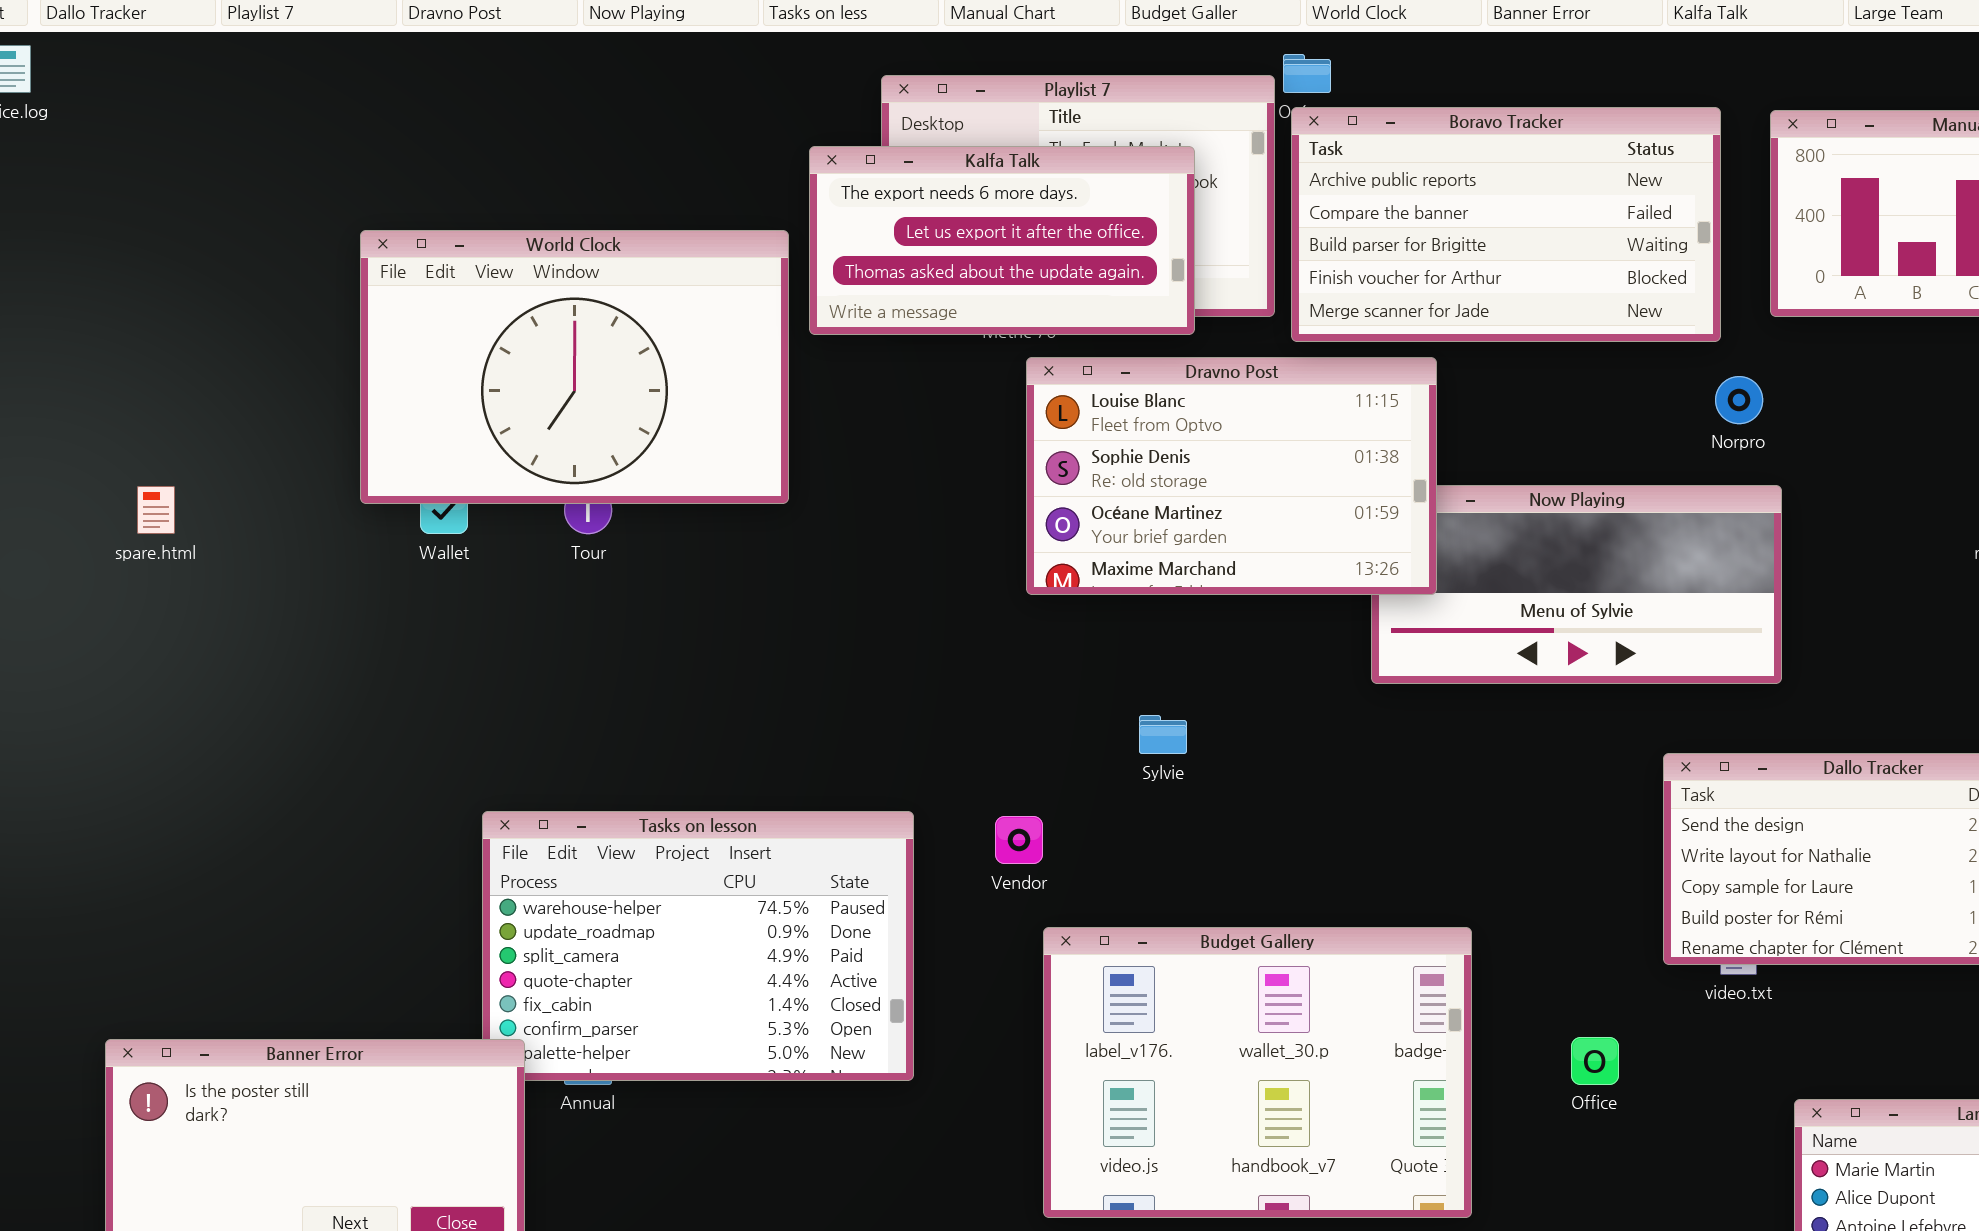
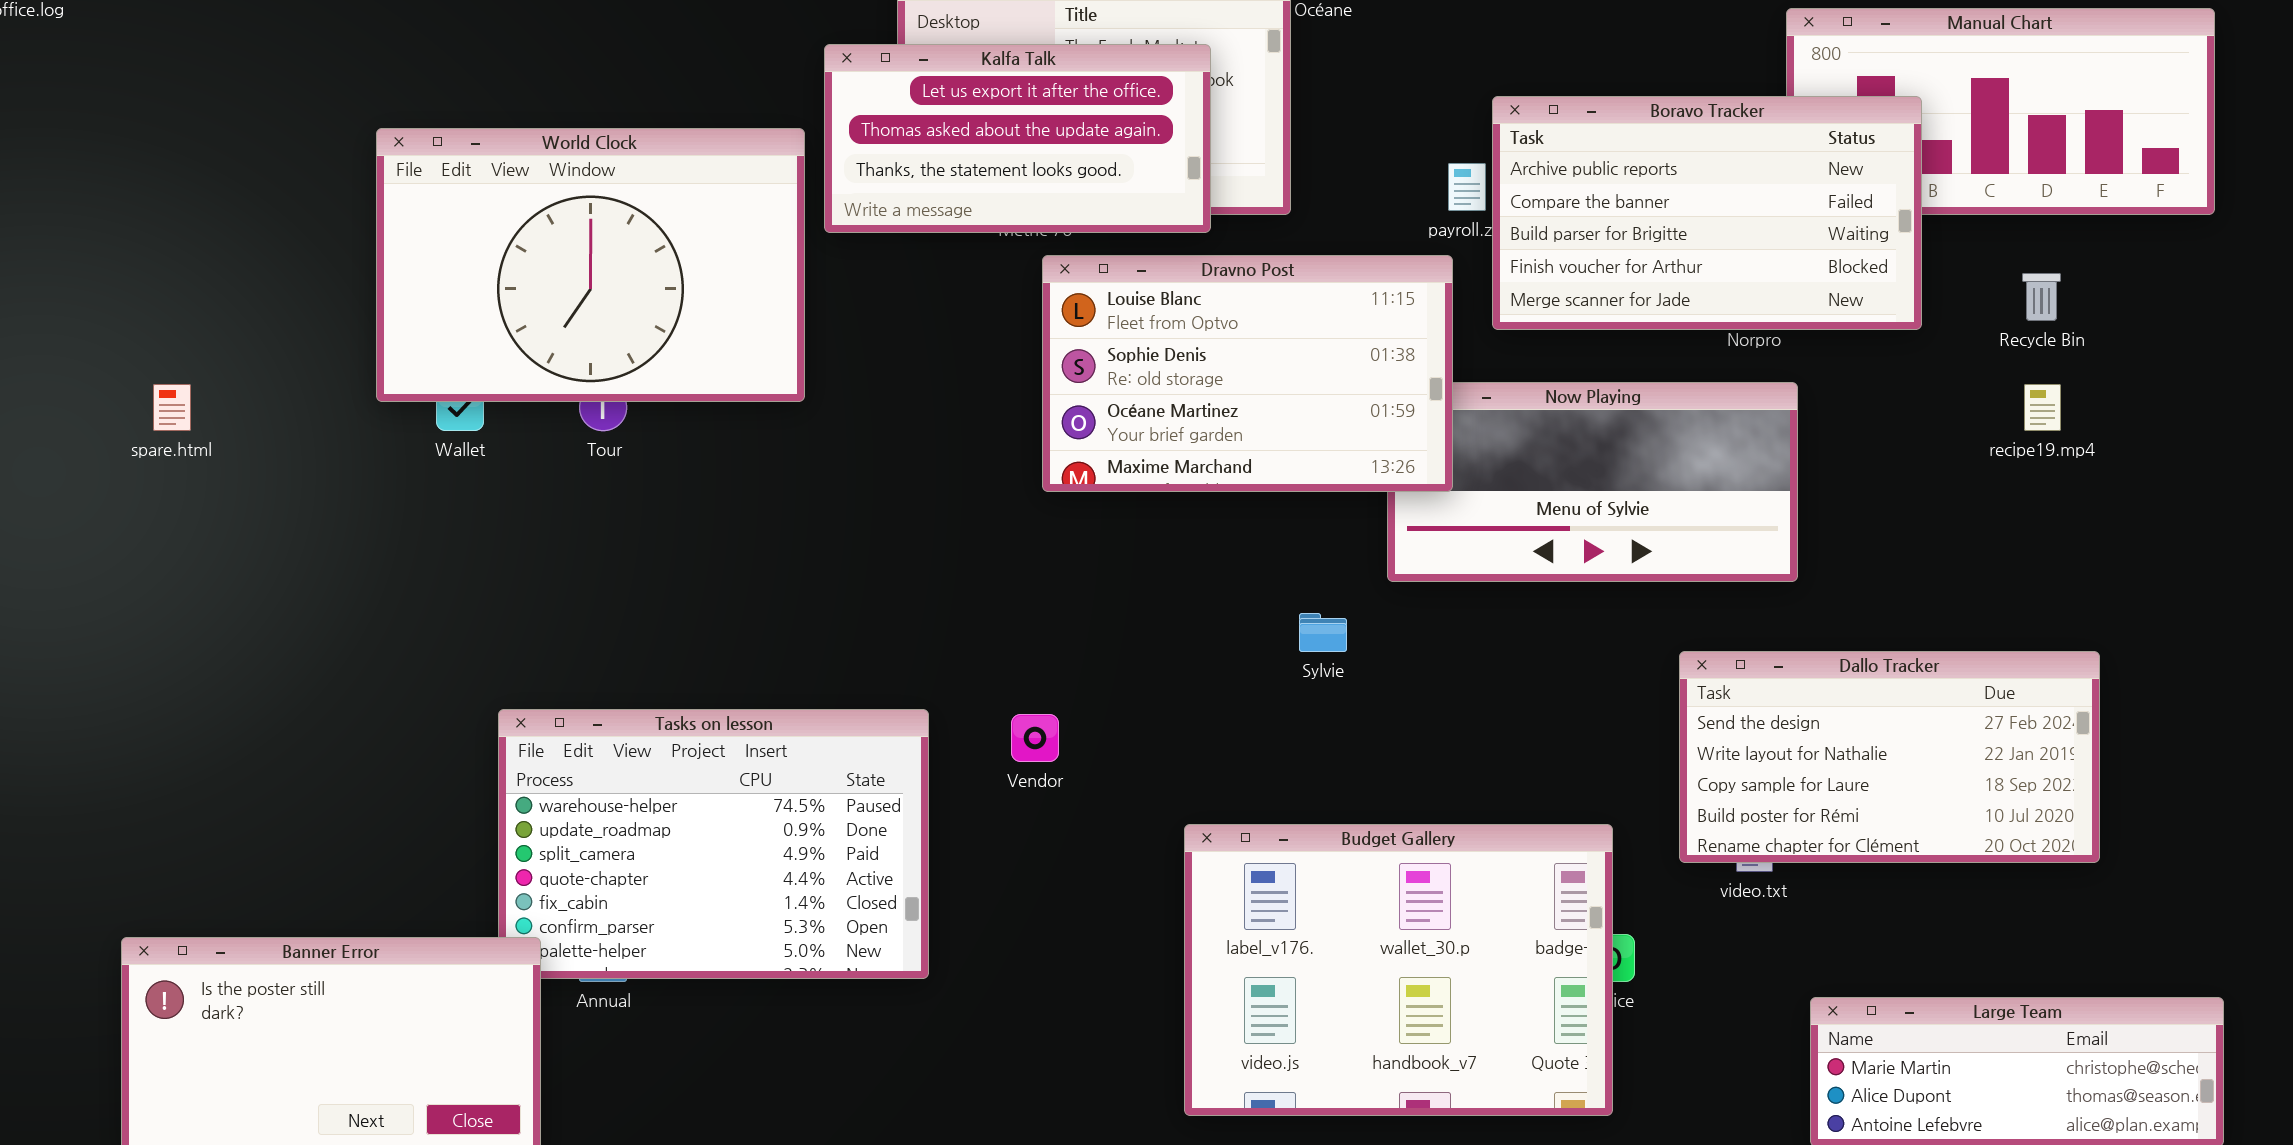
Boravo Tracker: [1291,107,1721,342] -> [1492,96,1922,330], moved
Kalfa Talk: [809,146,1195,335] -> [824,44,1211,233], scrolled down 1 row
Sylvie: [1139,715,1187,754] -> [1299,613,1347,652], moved
Budget Gallery: [1043,927,1472,1218] -> [1184,824,1613,1116], moved

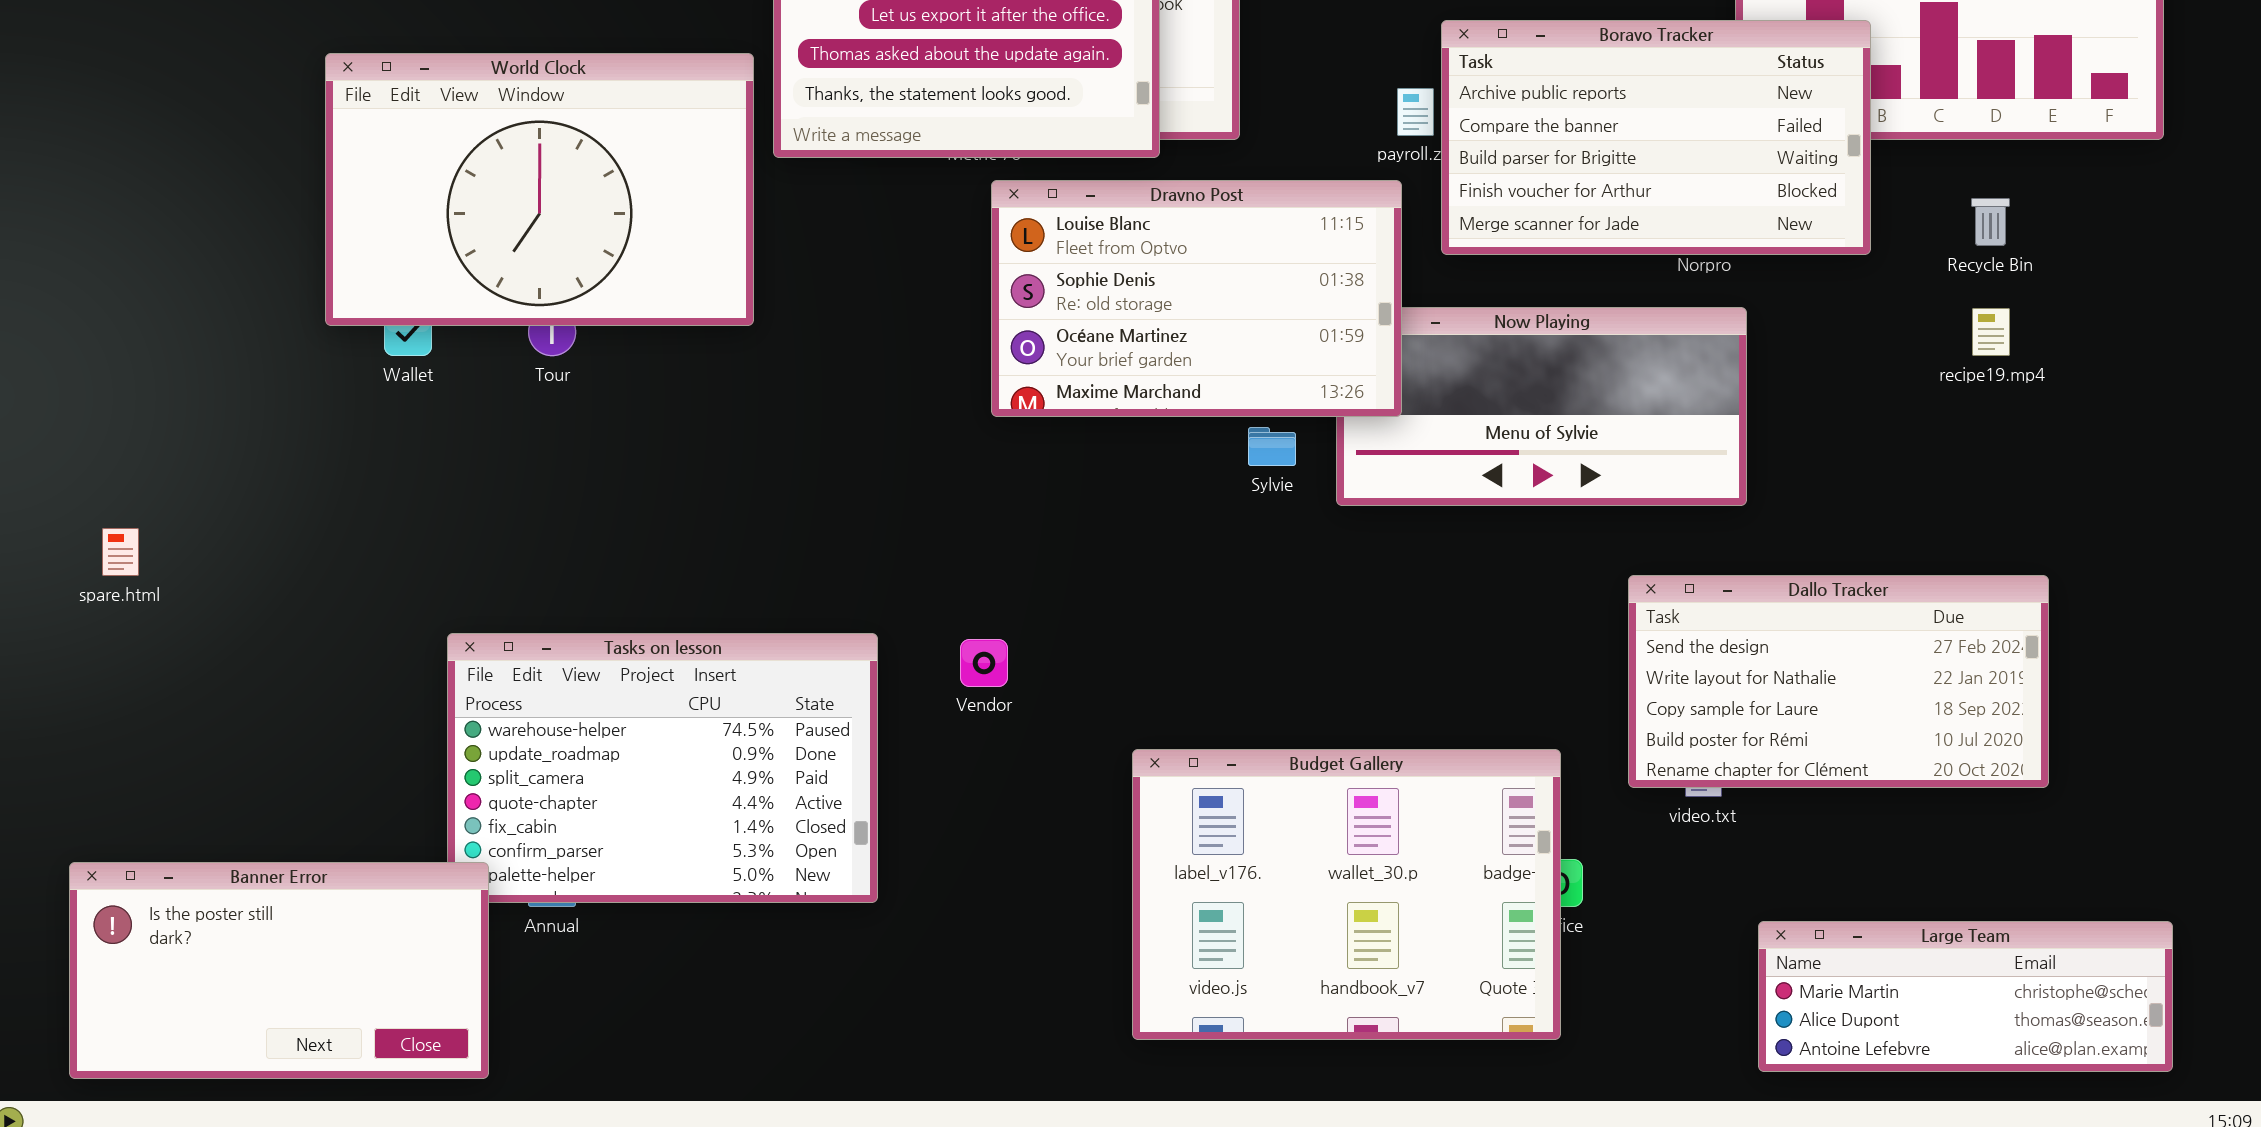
spare.html: [153,384,191,431] -> [102,528,139,576], moved
Sylvie: [1299,613,1347,652] -> [1248,427,1296,466], moved

